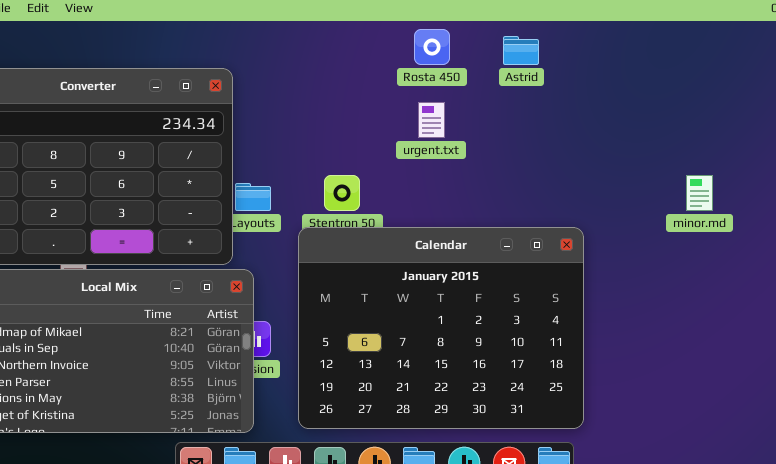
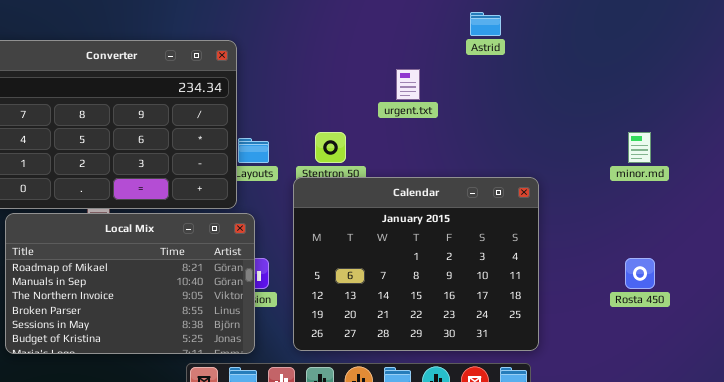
Rosta 450: [414,29,450,65] -> [625,258,655,289], moved

